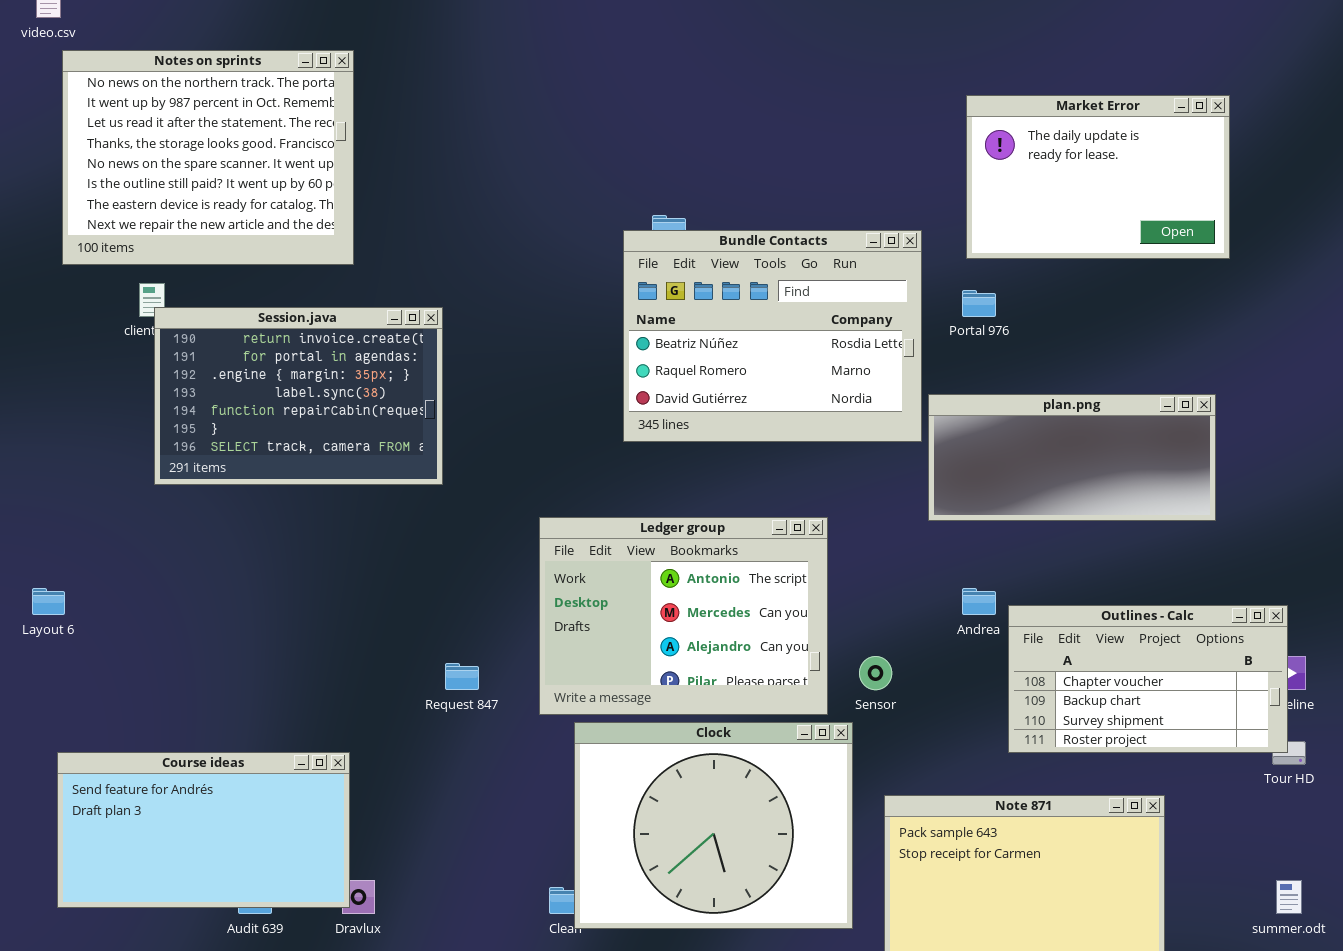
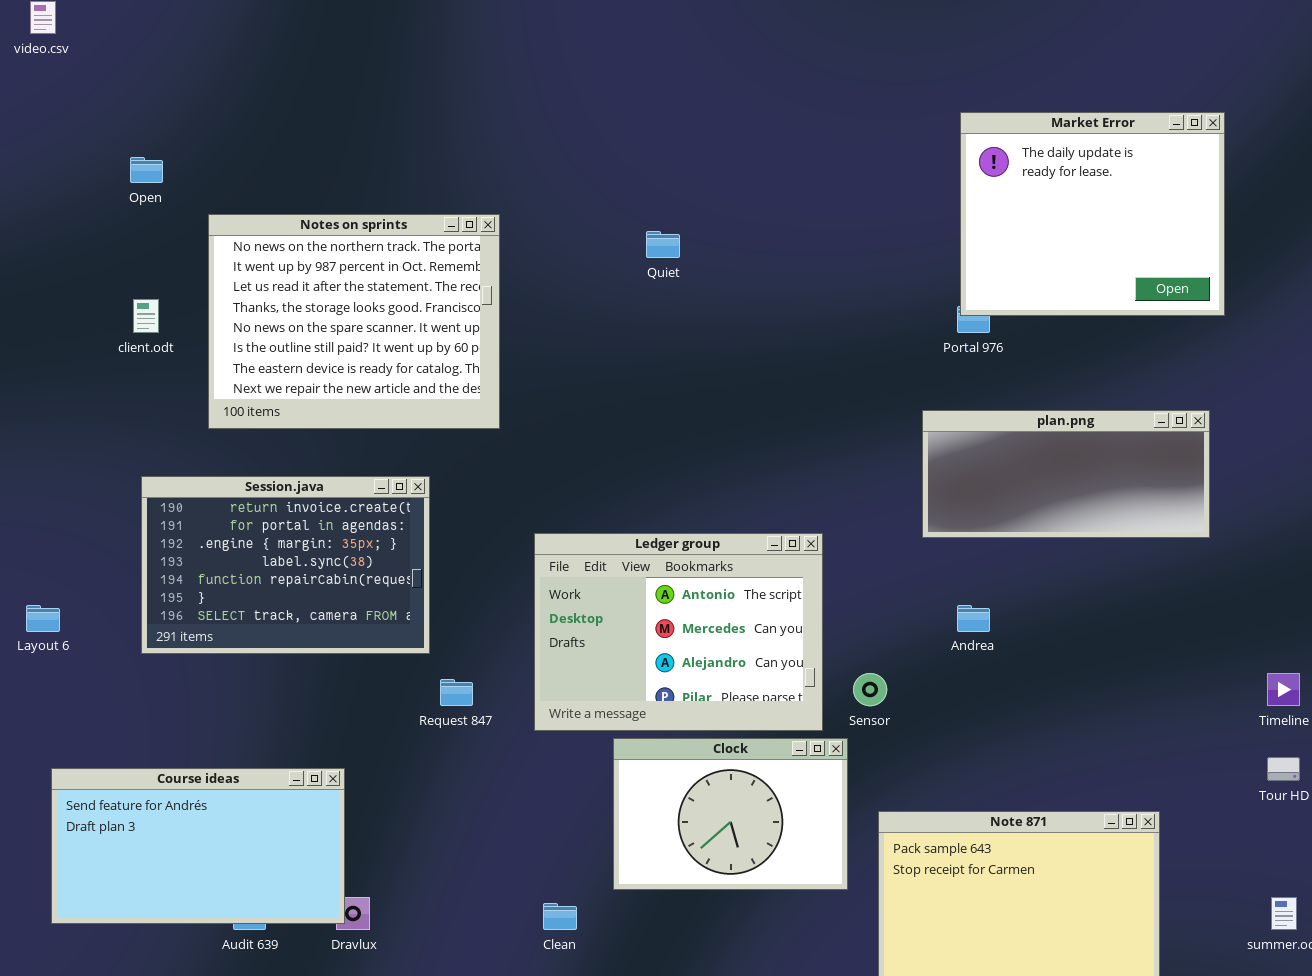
Notes on sprints: [62,50,354,265] -> [208,214,500,429], moved
Market Error: [966,95,1230,259] -> [960,112,1225,316], resized
Bundle Contacts: [623,230,922,442] -> none, closed
Session.java: [154,307,443,485] -> [141,476,430,654], moved
Outlines - Calc: [1008,605,1288,753] -> none, closed
Clock: [574,722,853,929] -> [613,738,848,890], resized

